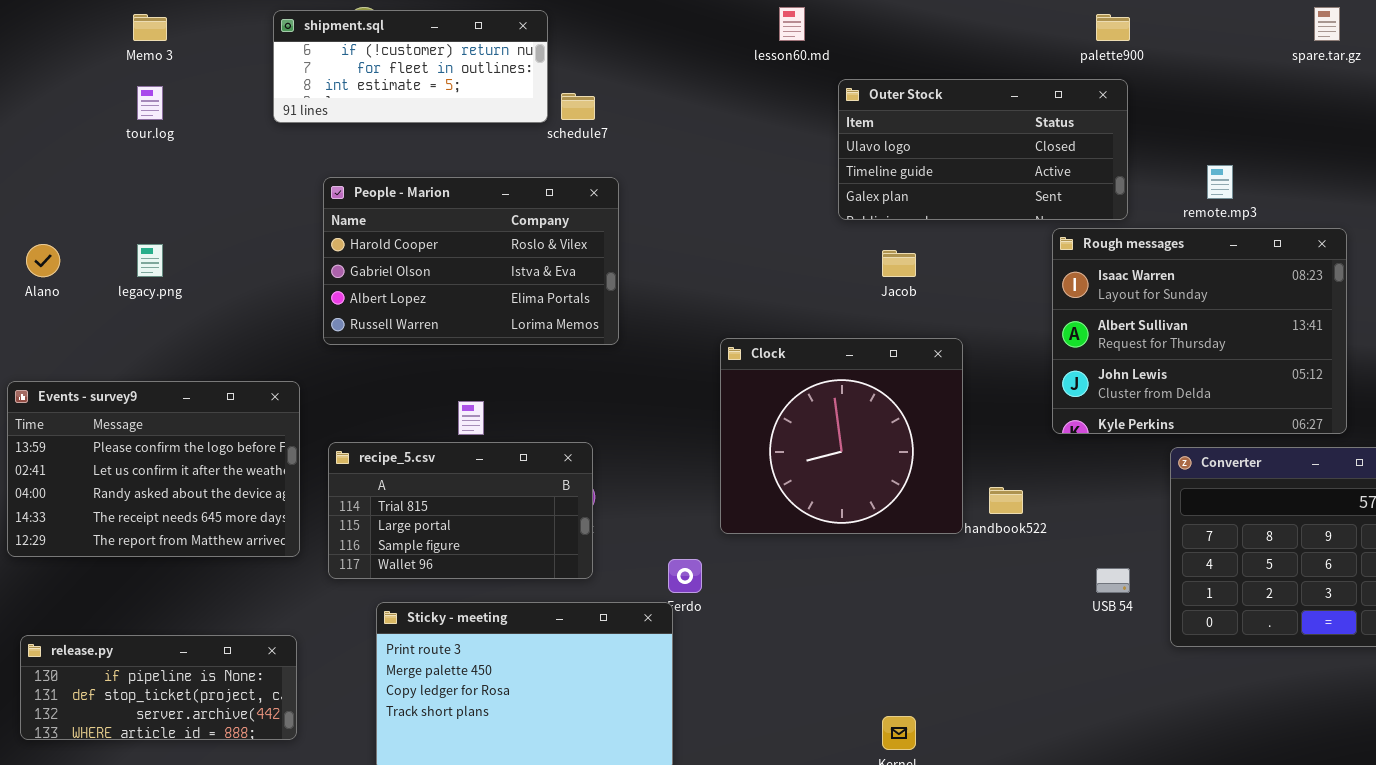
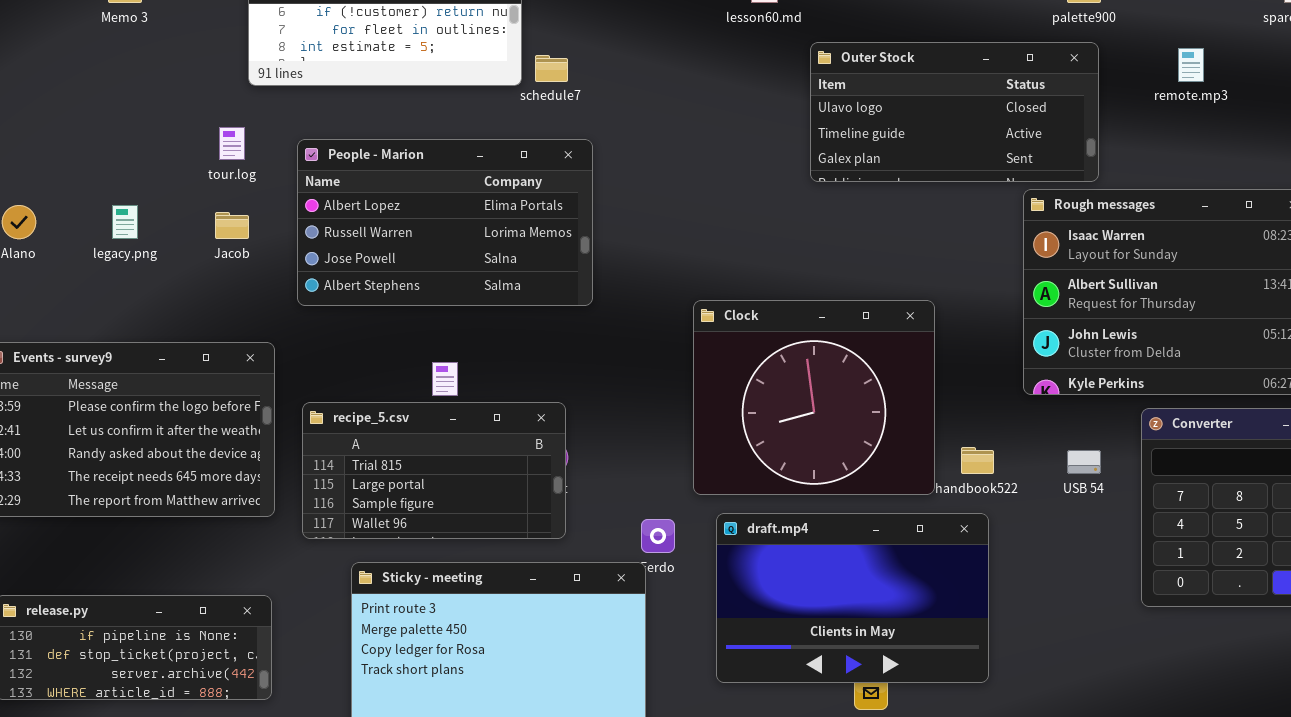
tour.log: [137,86,163,120] -> [219,127,245,160], moved
remote.mp3: [1207,165,1233,199] -> [1178,48,1204,82], moved
People - Marion: [323,177,619,345] -> [297,139,593,306], scrolled down 2 rows
Jacob: [882,250,916,277] -> [215,212,249,239], moved
draft.mp4: none -> [716,513,989,683], opened
USB 54: [1096,568,1130,593] -> [1067,450,1101,474], moved

